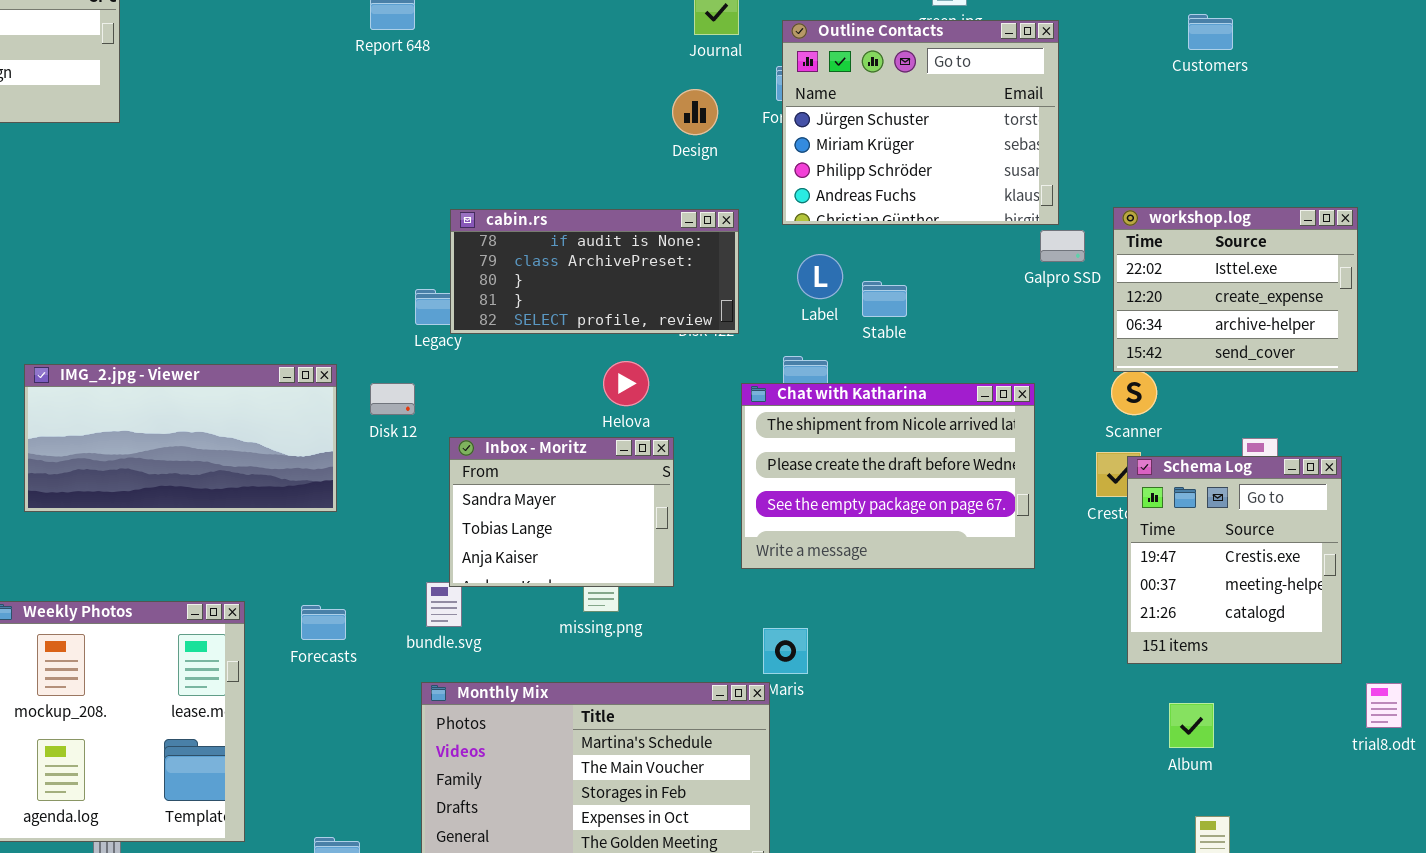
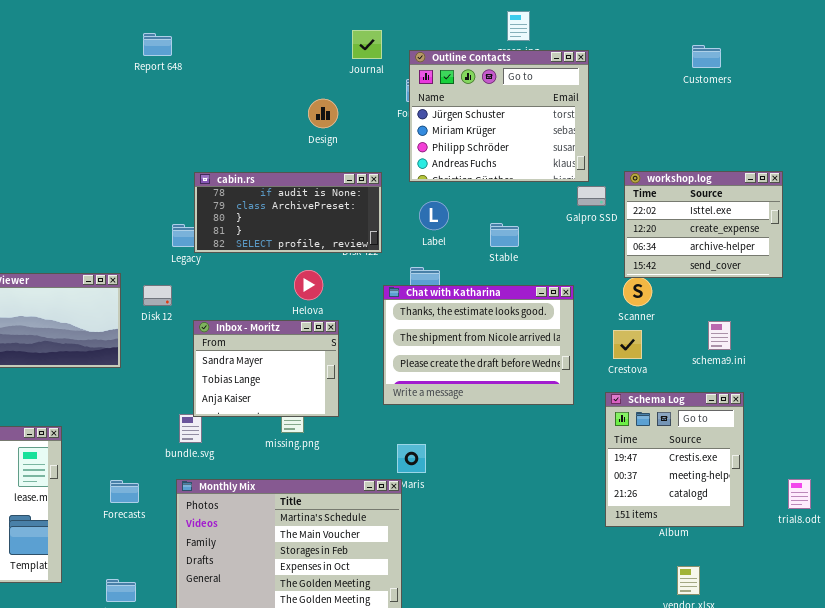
Customers: [1188,14,1233,50] -> [692,45,721,68], moved
Design: [672,89,718,135] -> [308,99,338,128], moved
Stable: [862,281,907,317] -> [490,223,519,247], moved
Chat with Katharina: [741,383,1035,569] -> [383,285,574,405], scrolled up 1 row
Schema Log: [1127,456,1342,664] -> [605,392,744,527], moved
Forecasts: [301,605,346,640] -> [110,480,139,503], moved

